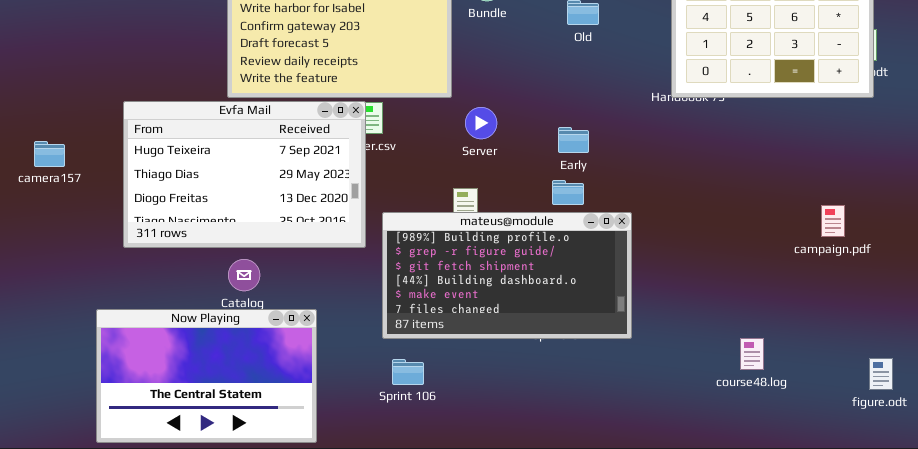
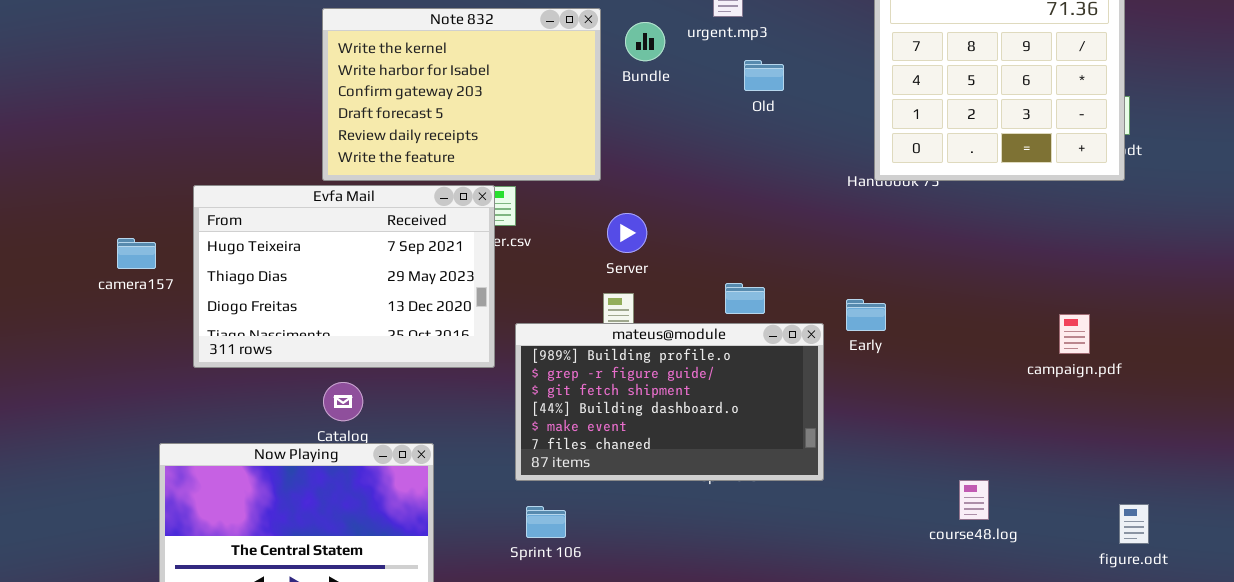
Server: [465,107,497,139] -> [607,213,647,253], moved
Early: [558,127,589,153] -> [846,299,886,331], moved
camera157: [34,141,65,167] -> [117,238,156,269], moved

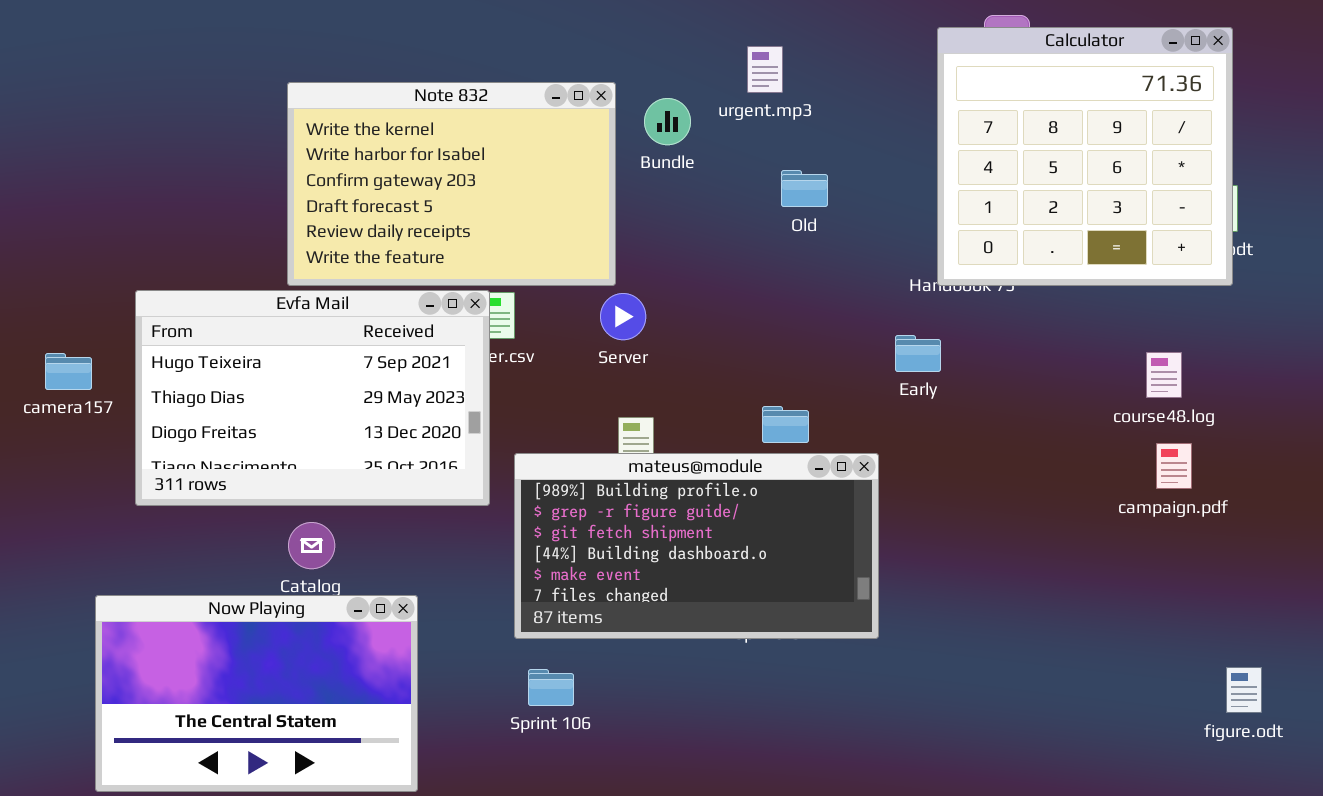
Old: [744,60,784,91] -> [781,170,828,207], moved
Server: [607,213,647,253] -> [600,293,646,340], moved
Early: [846,299,886,331] -> [895,335,941,372], moved
course48.log: [959,480,989,520] -> [1146,352,1182,398], moved

